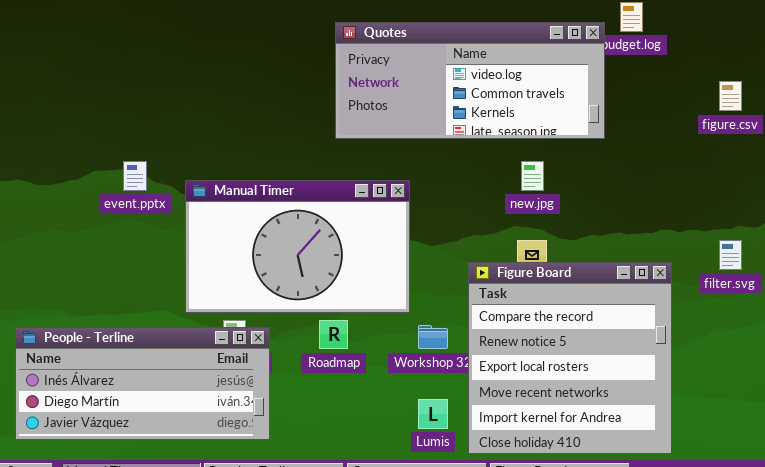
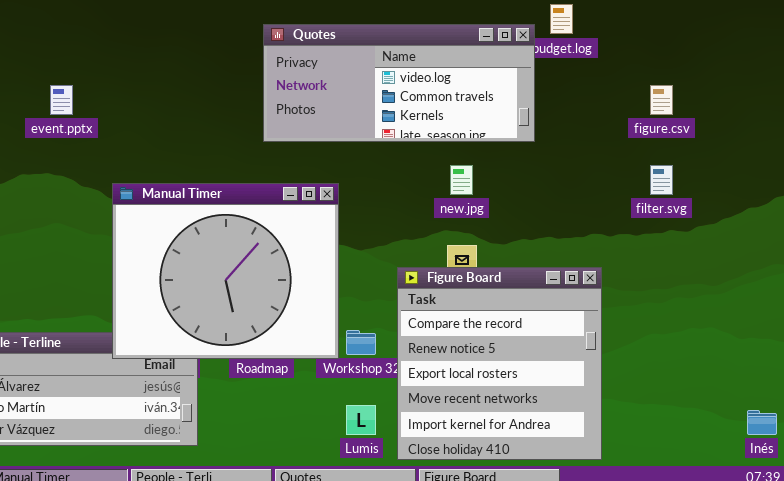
event.pptx: [123,161,147,191] -> [50,85,73,115], moved
Manual Timer: [185,180,410,313] -> [112,183,339,359], resized
filter.svg: [719,240,742,270] -> [650,165,673,195], moved

